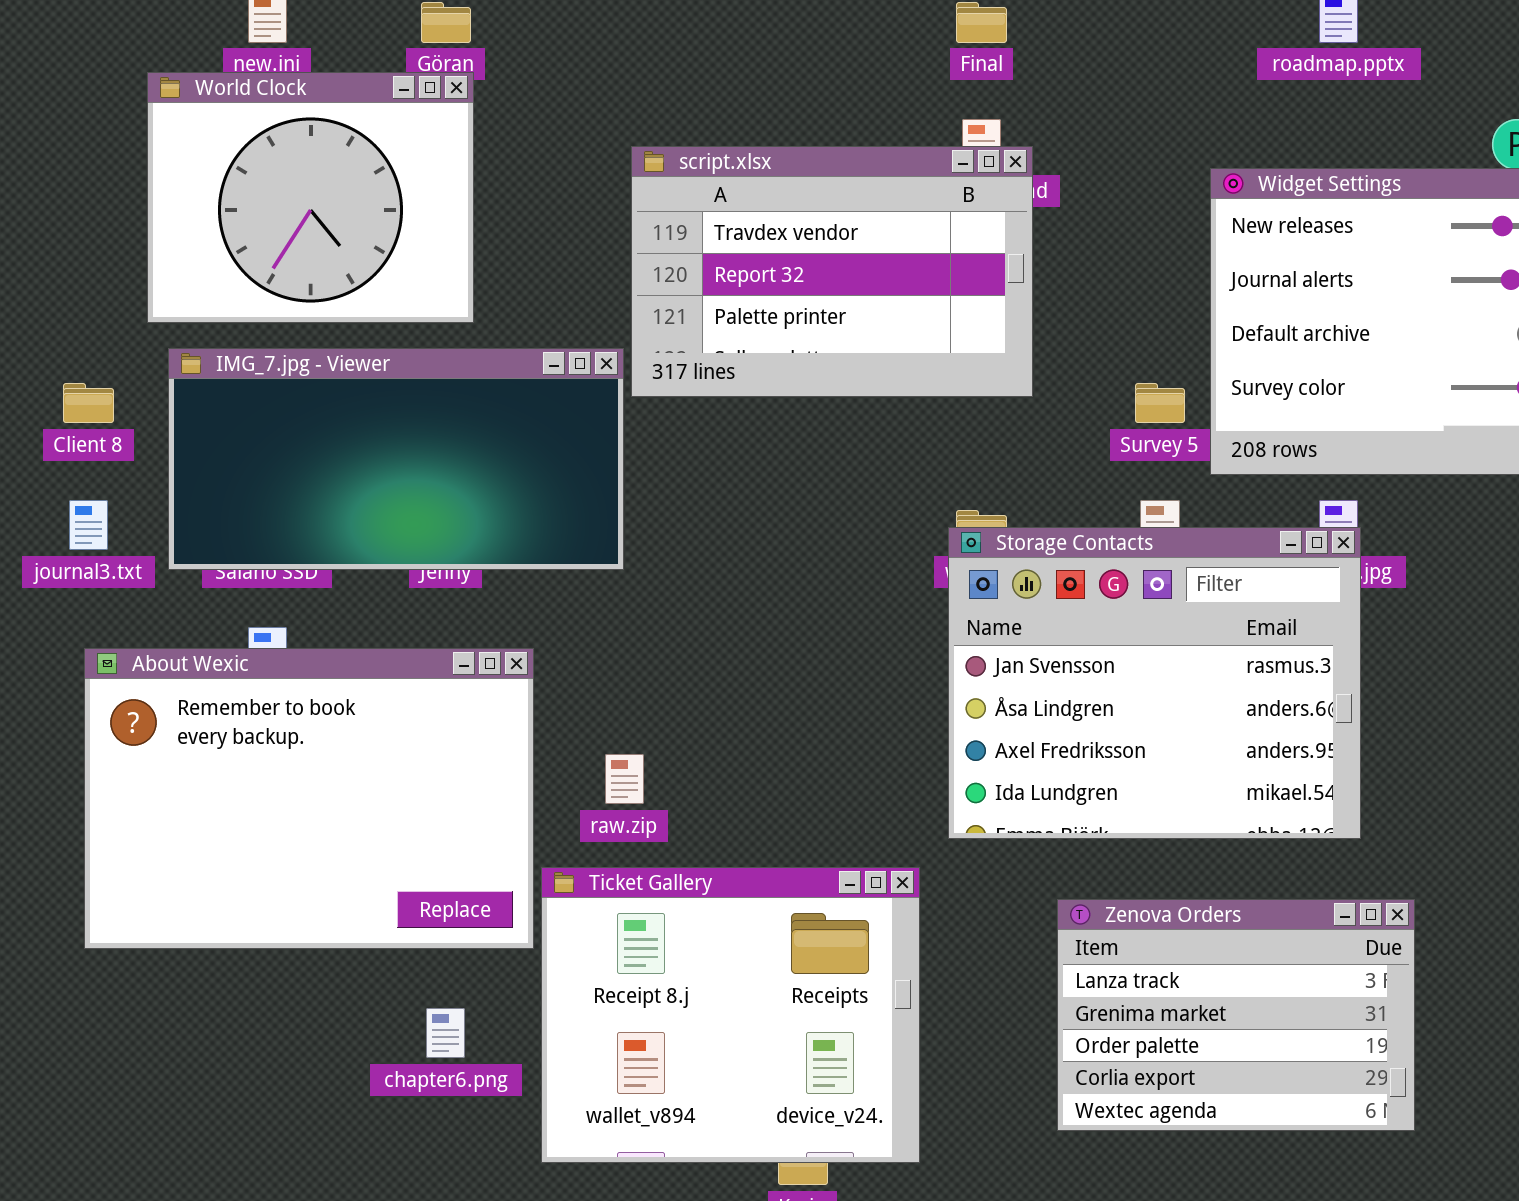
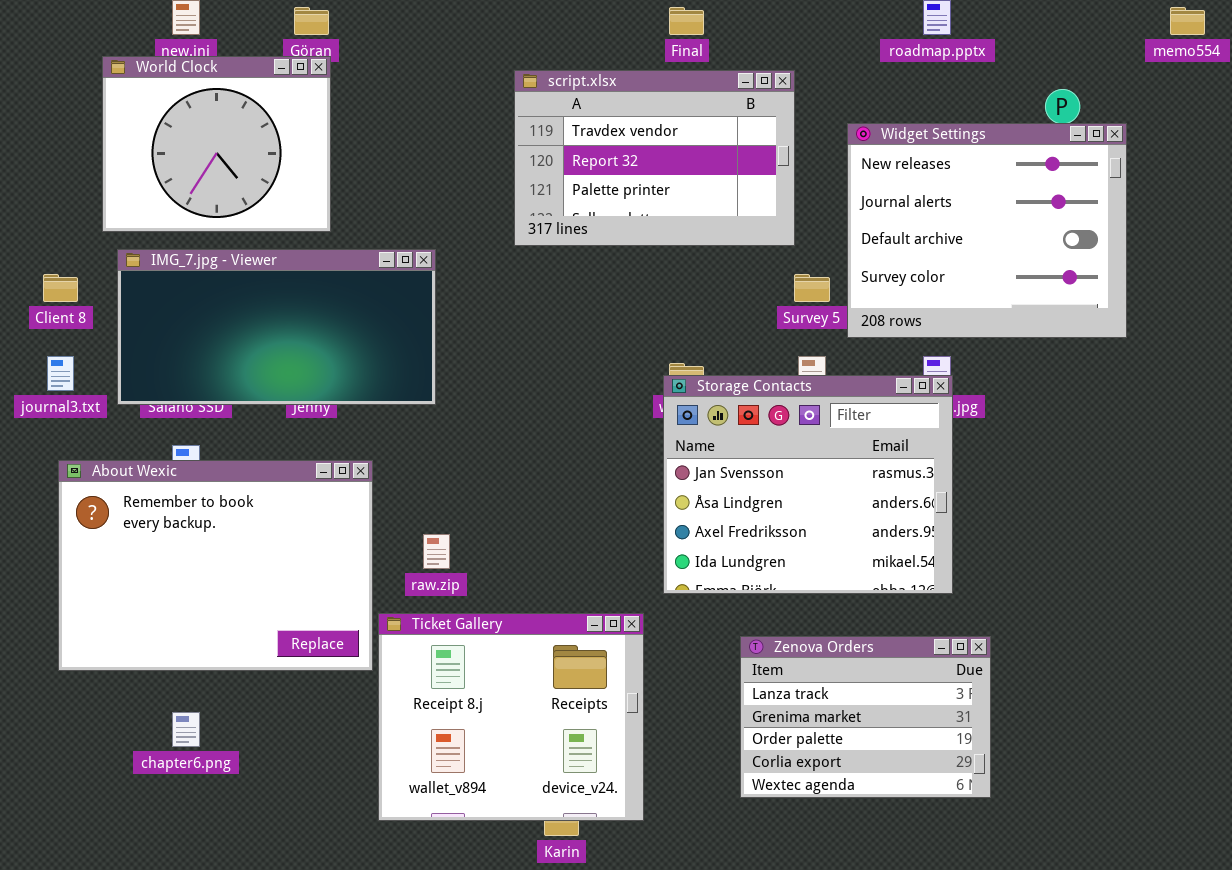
script.xlsx: [631,146,1033,397] -> [514,70,795,246], moved
chapter6.png: [426,1008,465,1058] -> [172,712,200,747], moved

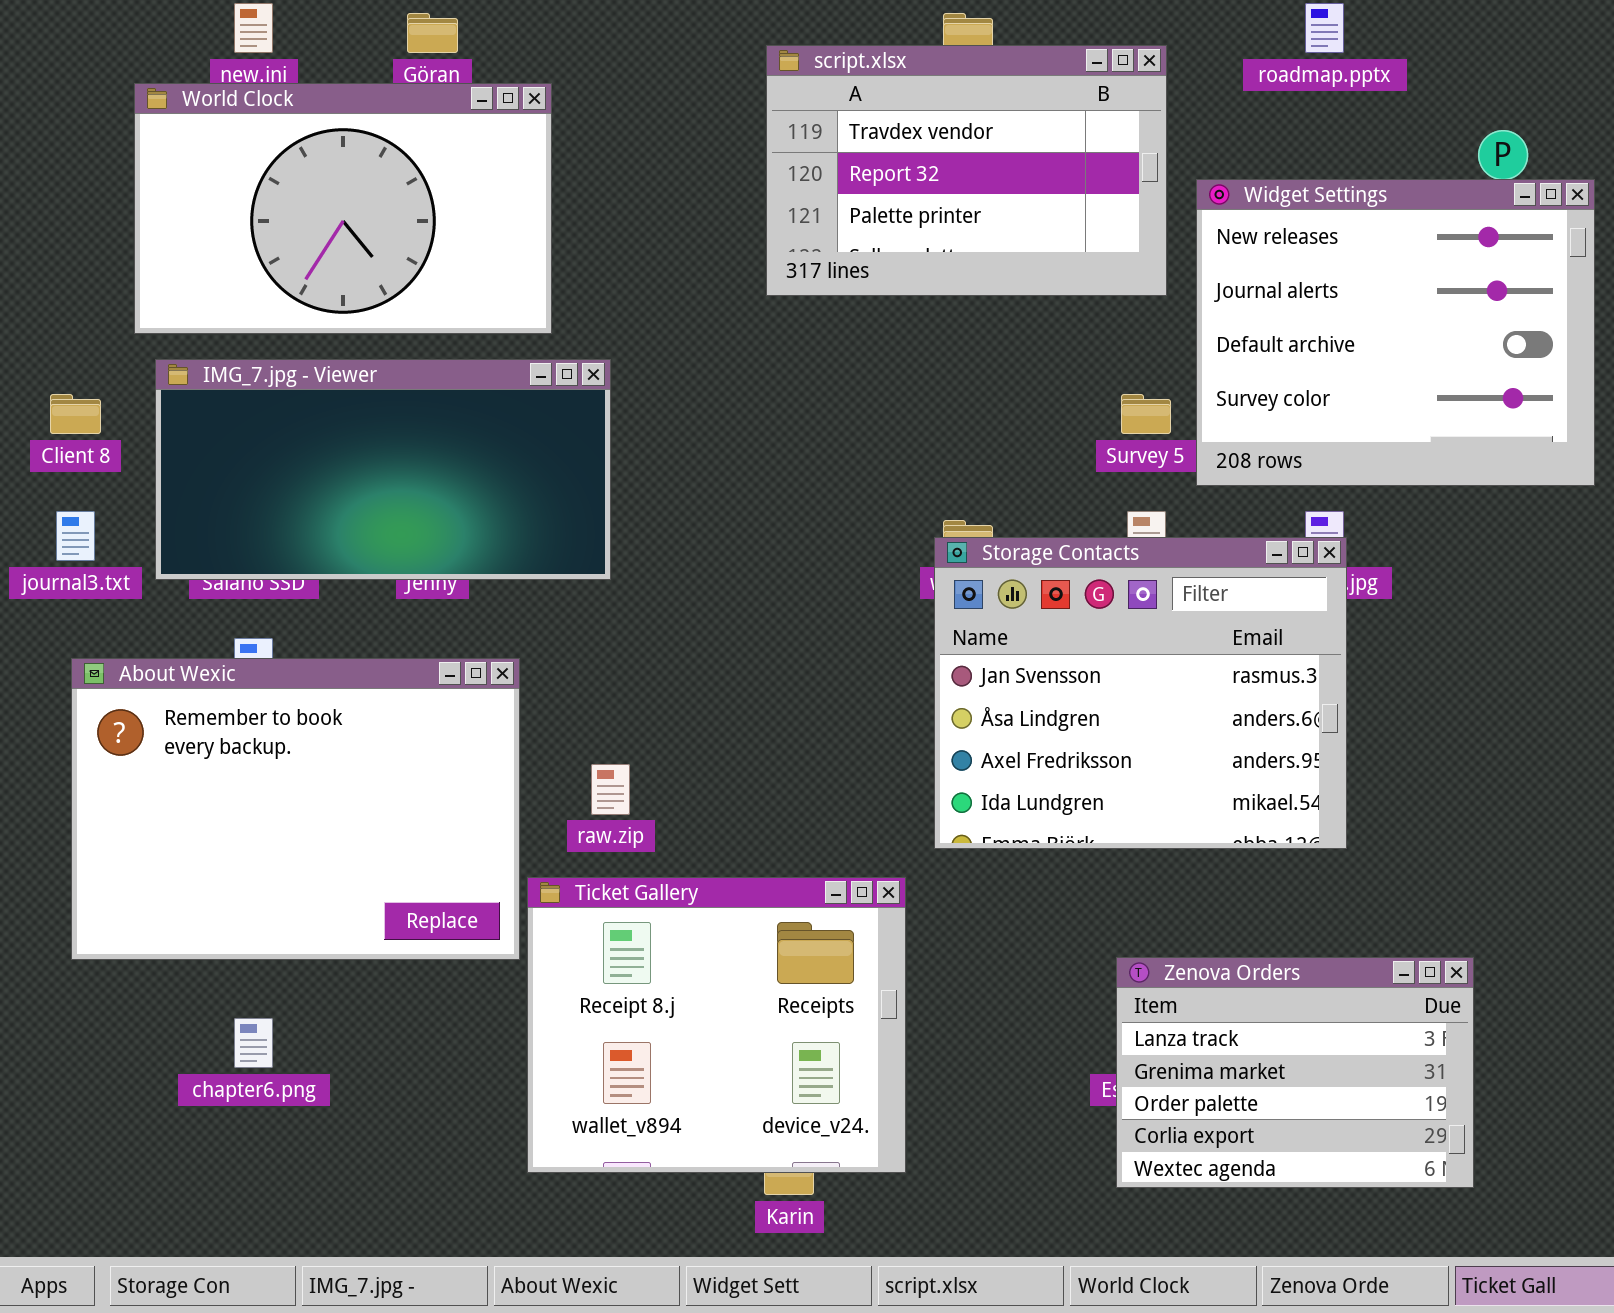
World Clock: [102,56,331,232] -> [134,83,552,334], resized
script.xlsx: [514,70,795,246] -> [766,45,1167,296], moved
Zenova Orders: [740,636,991,798] -> [1116,957,1474,1188], moved

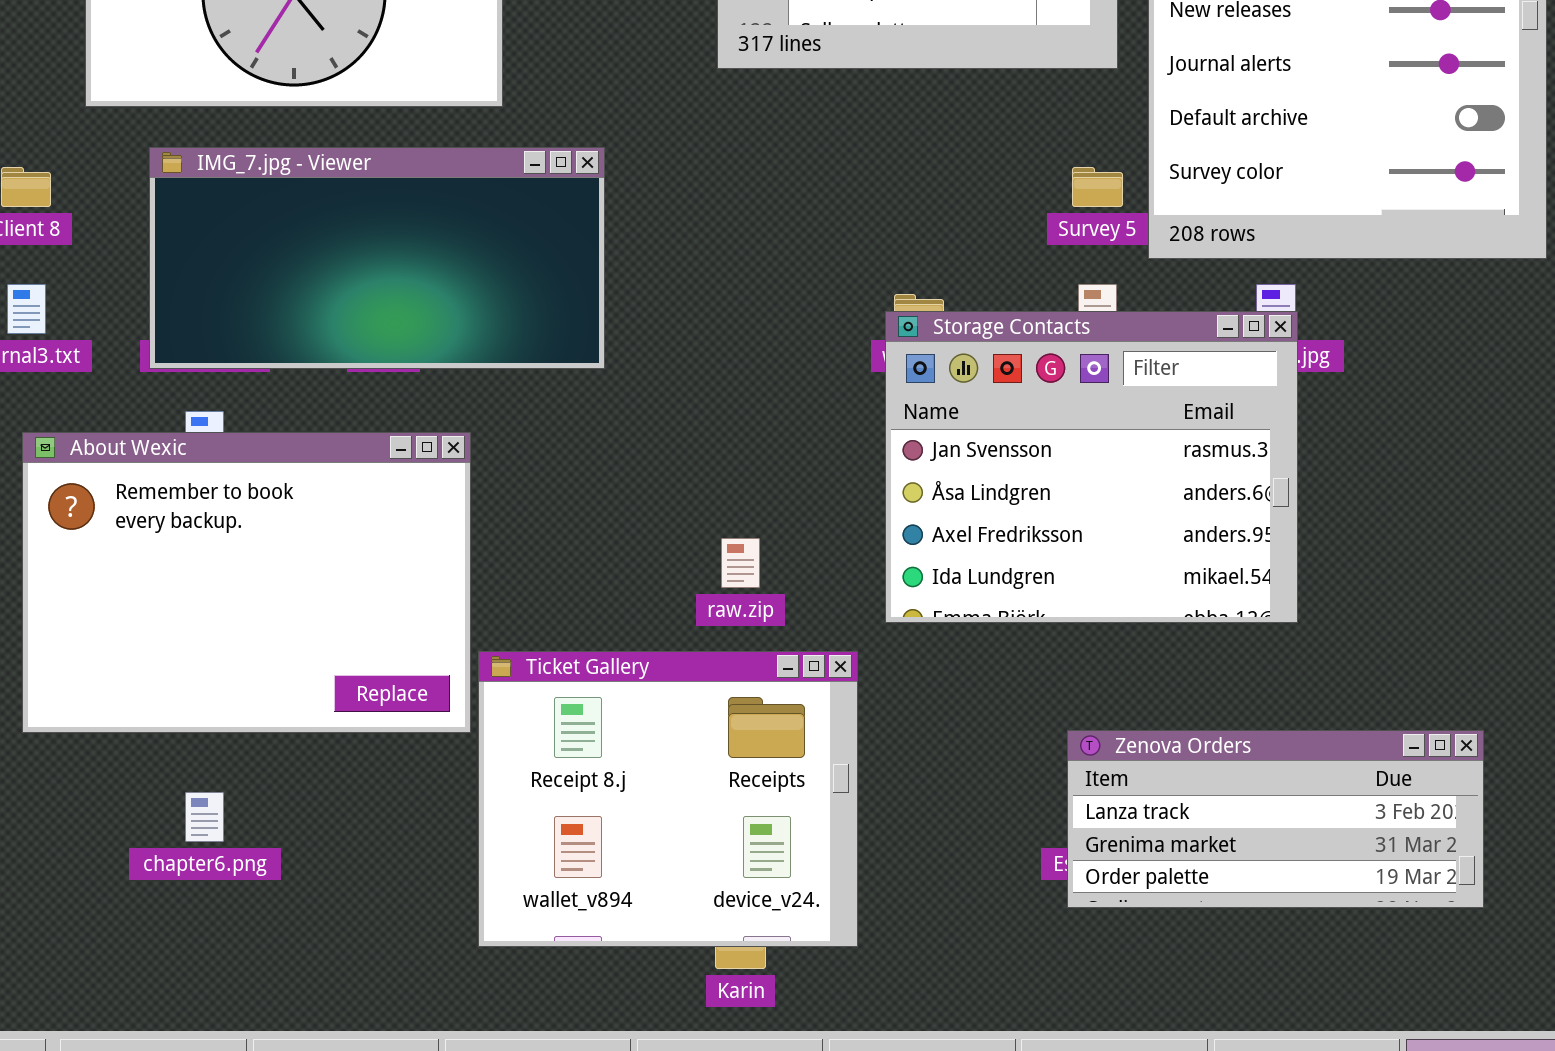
IMG_7.jpg - Viewer: [155,359,611,580] -> [149,147,605,369], moved
raw.zip: [591,764,630,815] -> [721,538,760,588], moved
Zenova Orders: [1116,957,1474,1188] -> [1067,730,1484,908], resized

